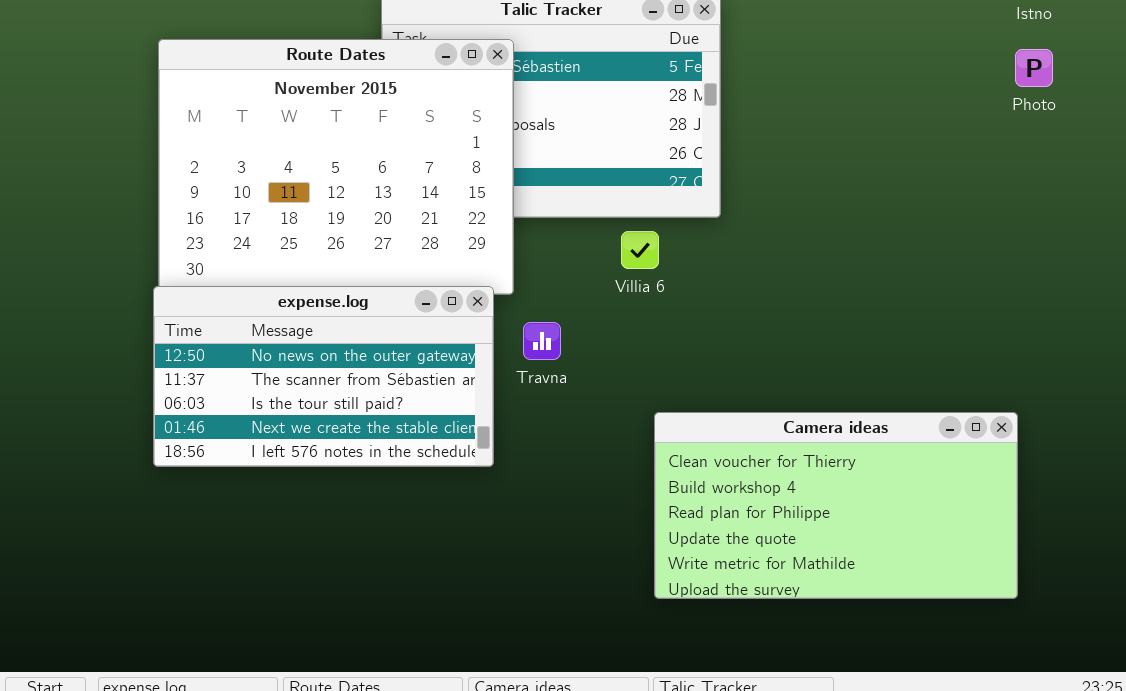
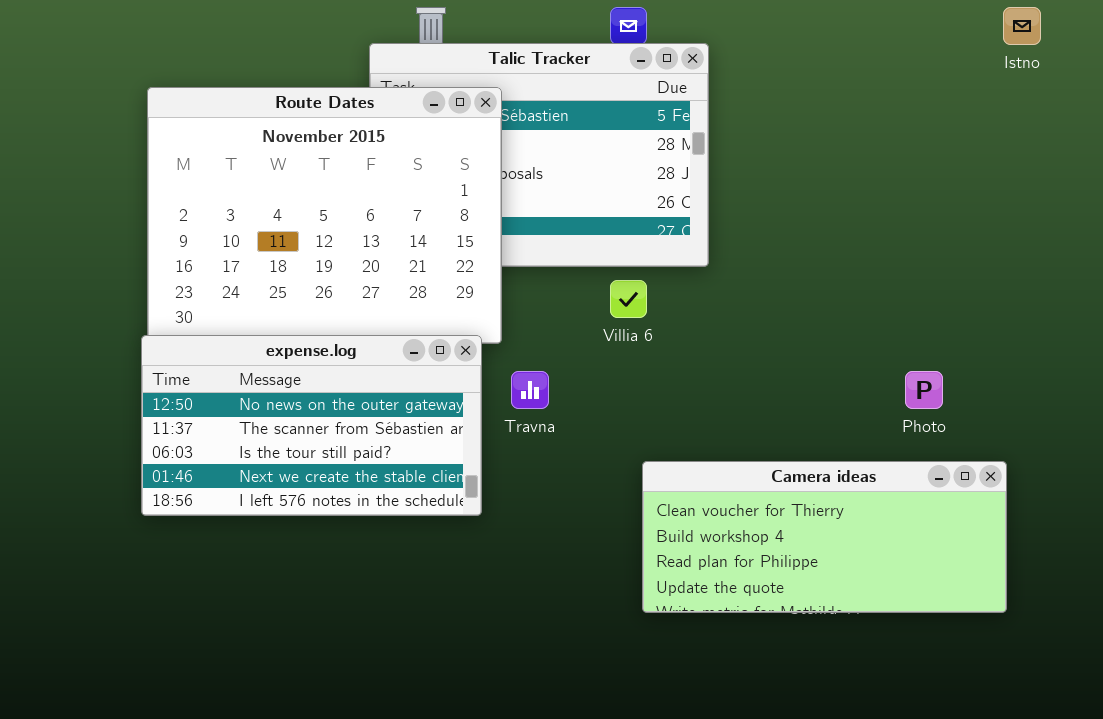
Photo: [1015,49,1053,87] -> [905,371,943,409], moved
Camera ideas: [654,412,1018,599] -> [642,461,1007,613], resized

